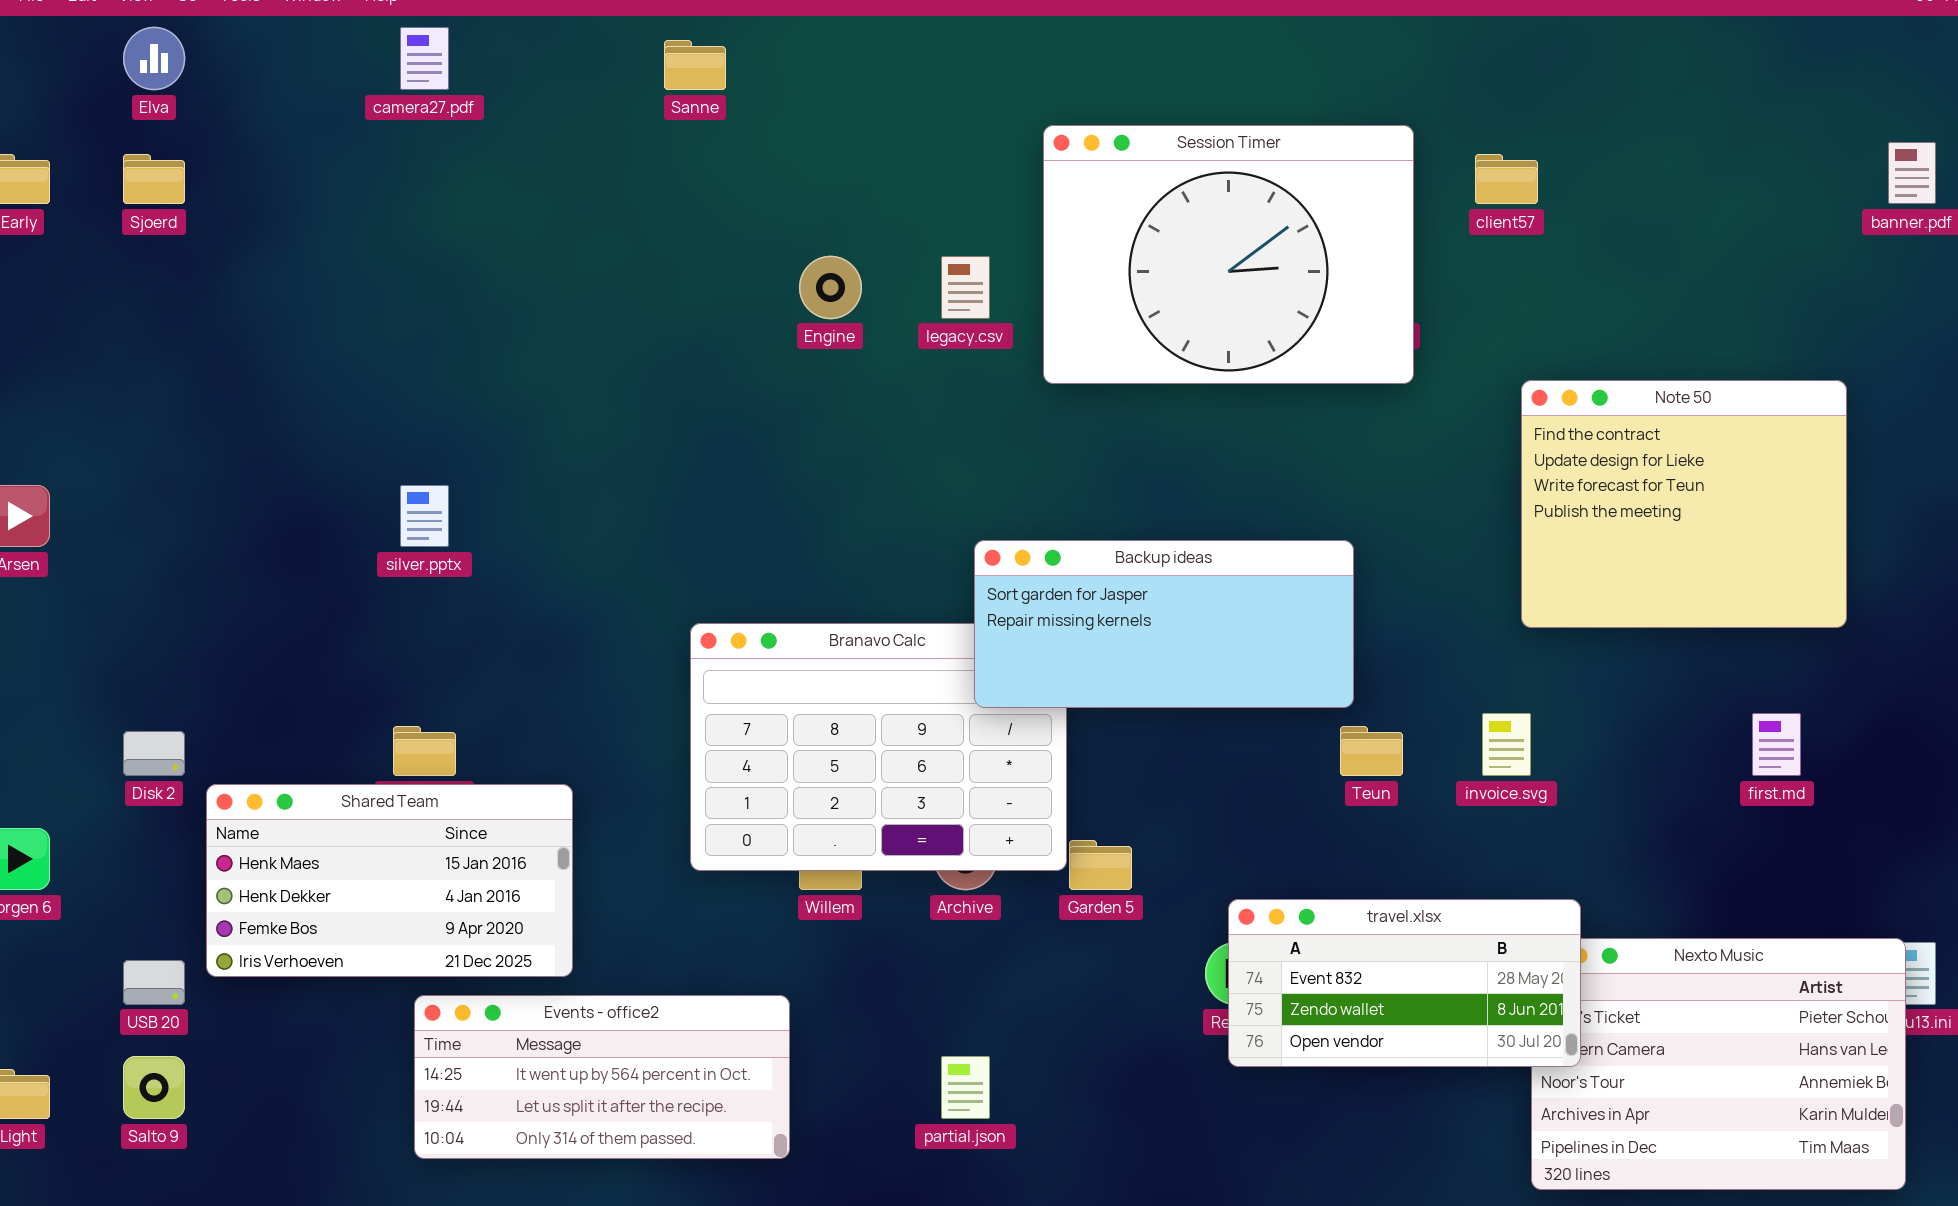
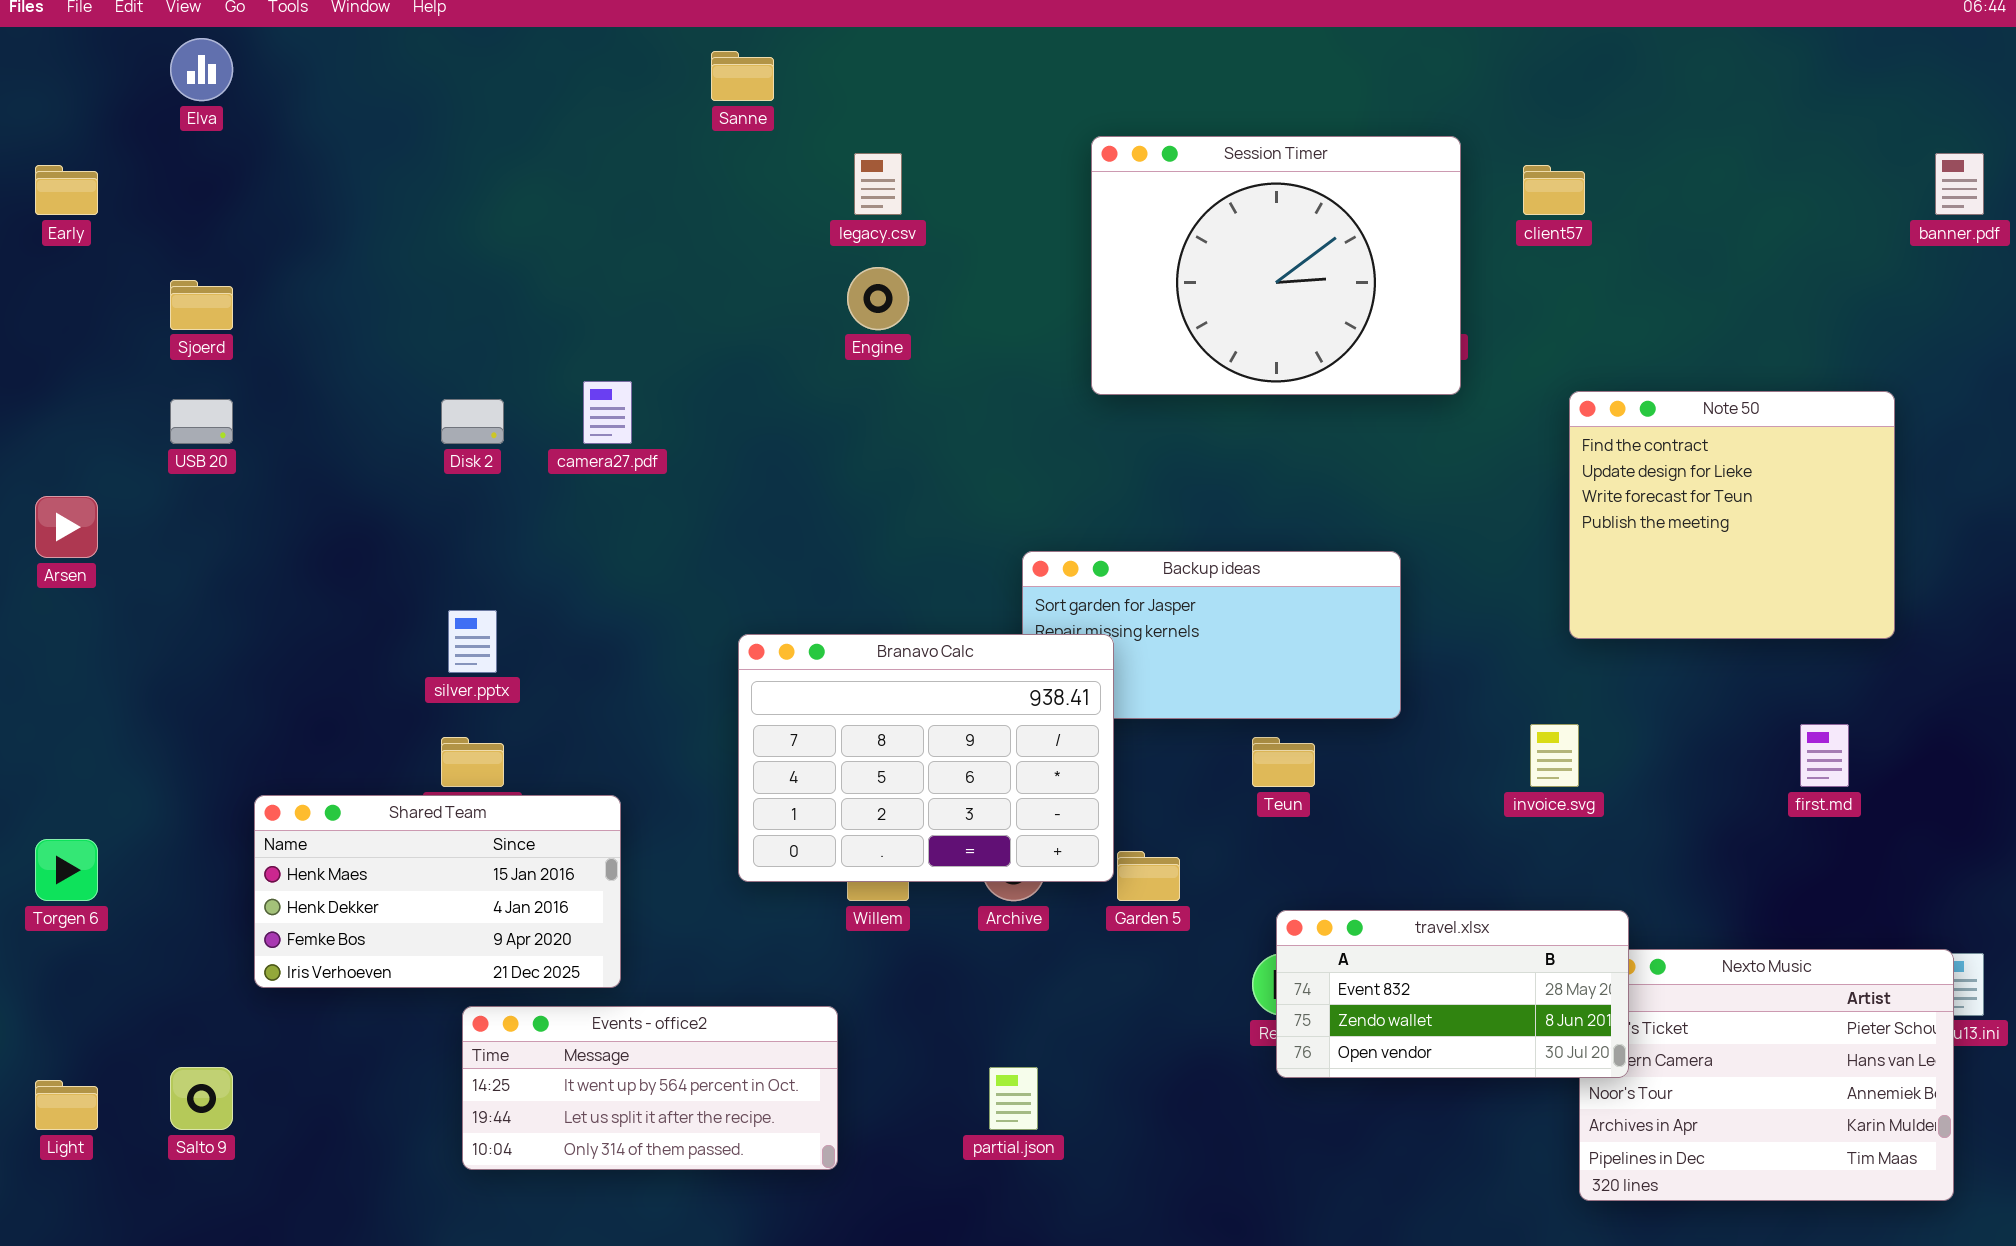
camera27.pdf: [400,27,449,90] -> [583,381,632,444], moved
Sjoerd: [123,154,185,204] -> [170,280,233,330], moved
legacy.csv: [941,256,990,319] -> [854,153,902,215], moved
silver.pptx: [400,485,449,547] -> [448,610,497,673], moved
Branavo Calc: [690,623,1067,871] -> [738,634,1114,882], raised
Teun: [1340,726,1403,776] -> [1252,737,1315,787], moved
Disk 2: [123,731,185,776] -> [441,399,504,444], moved
USB 20: [123,960,185,1005] -> [170,399,233,444], moved

